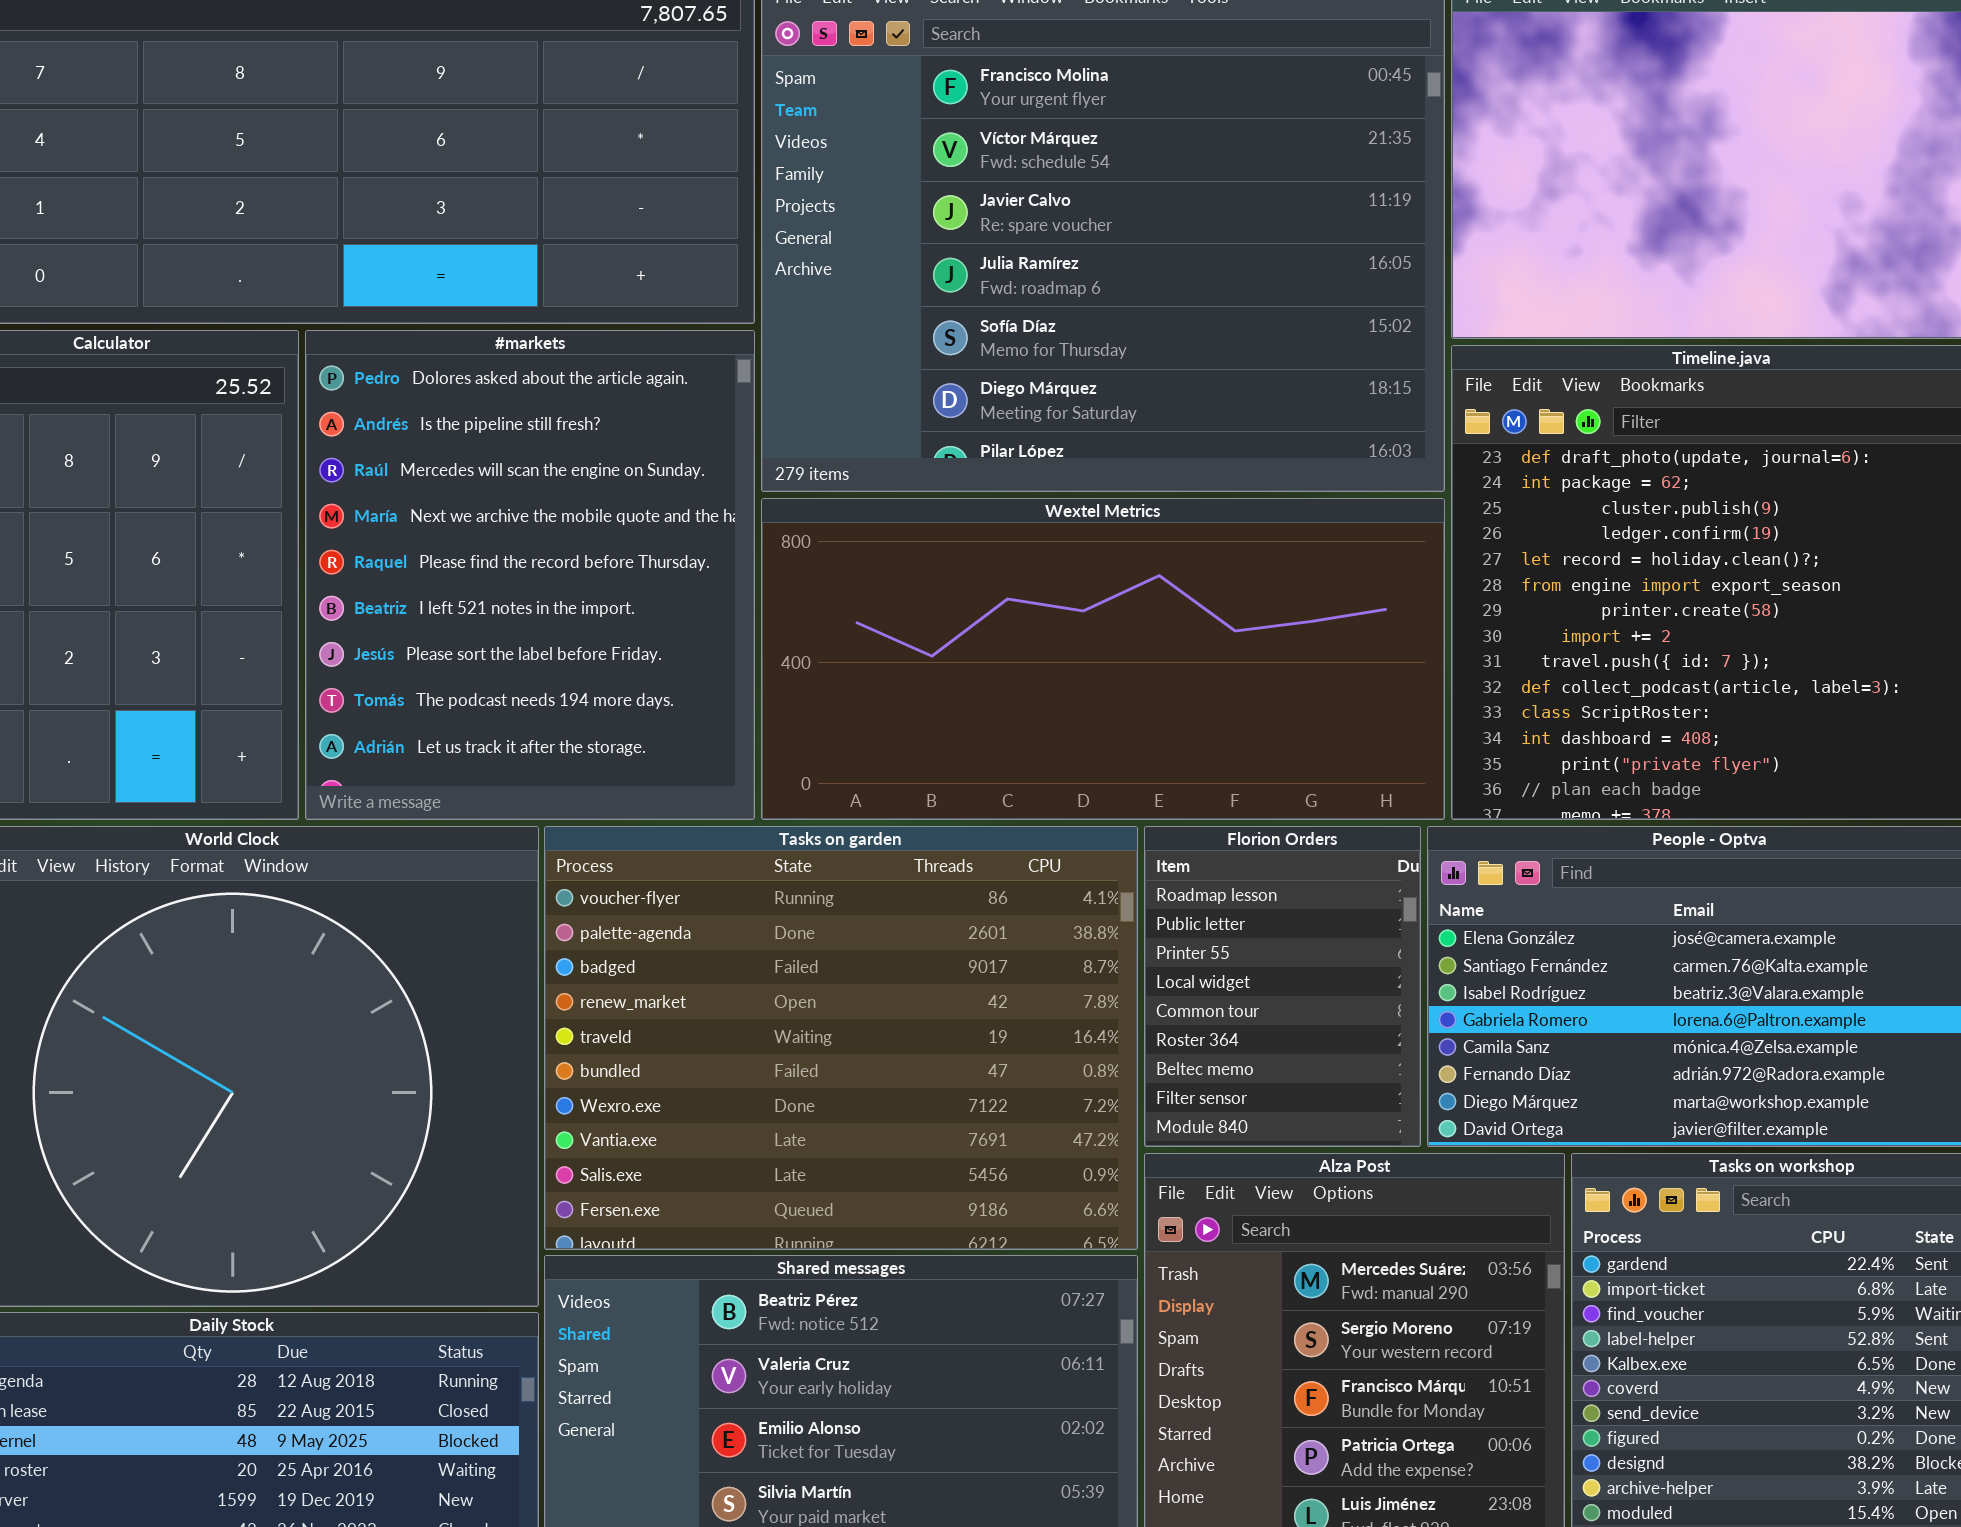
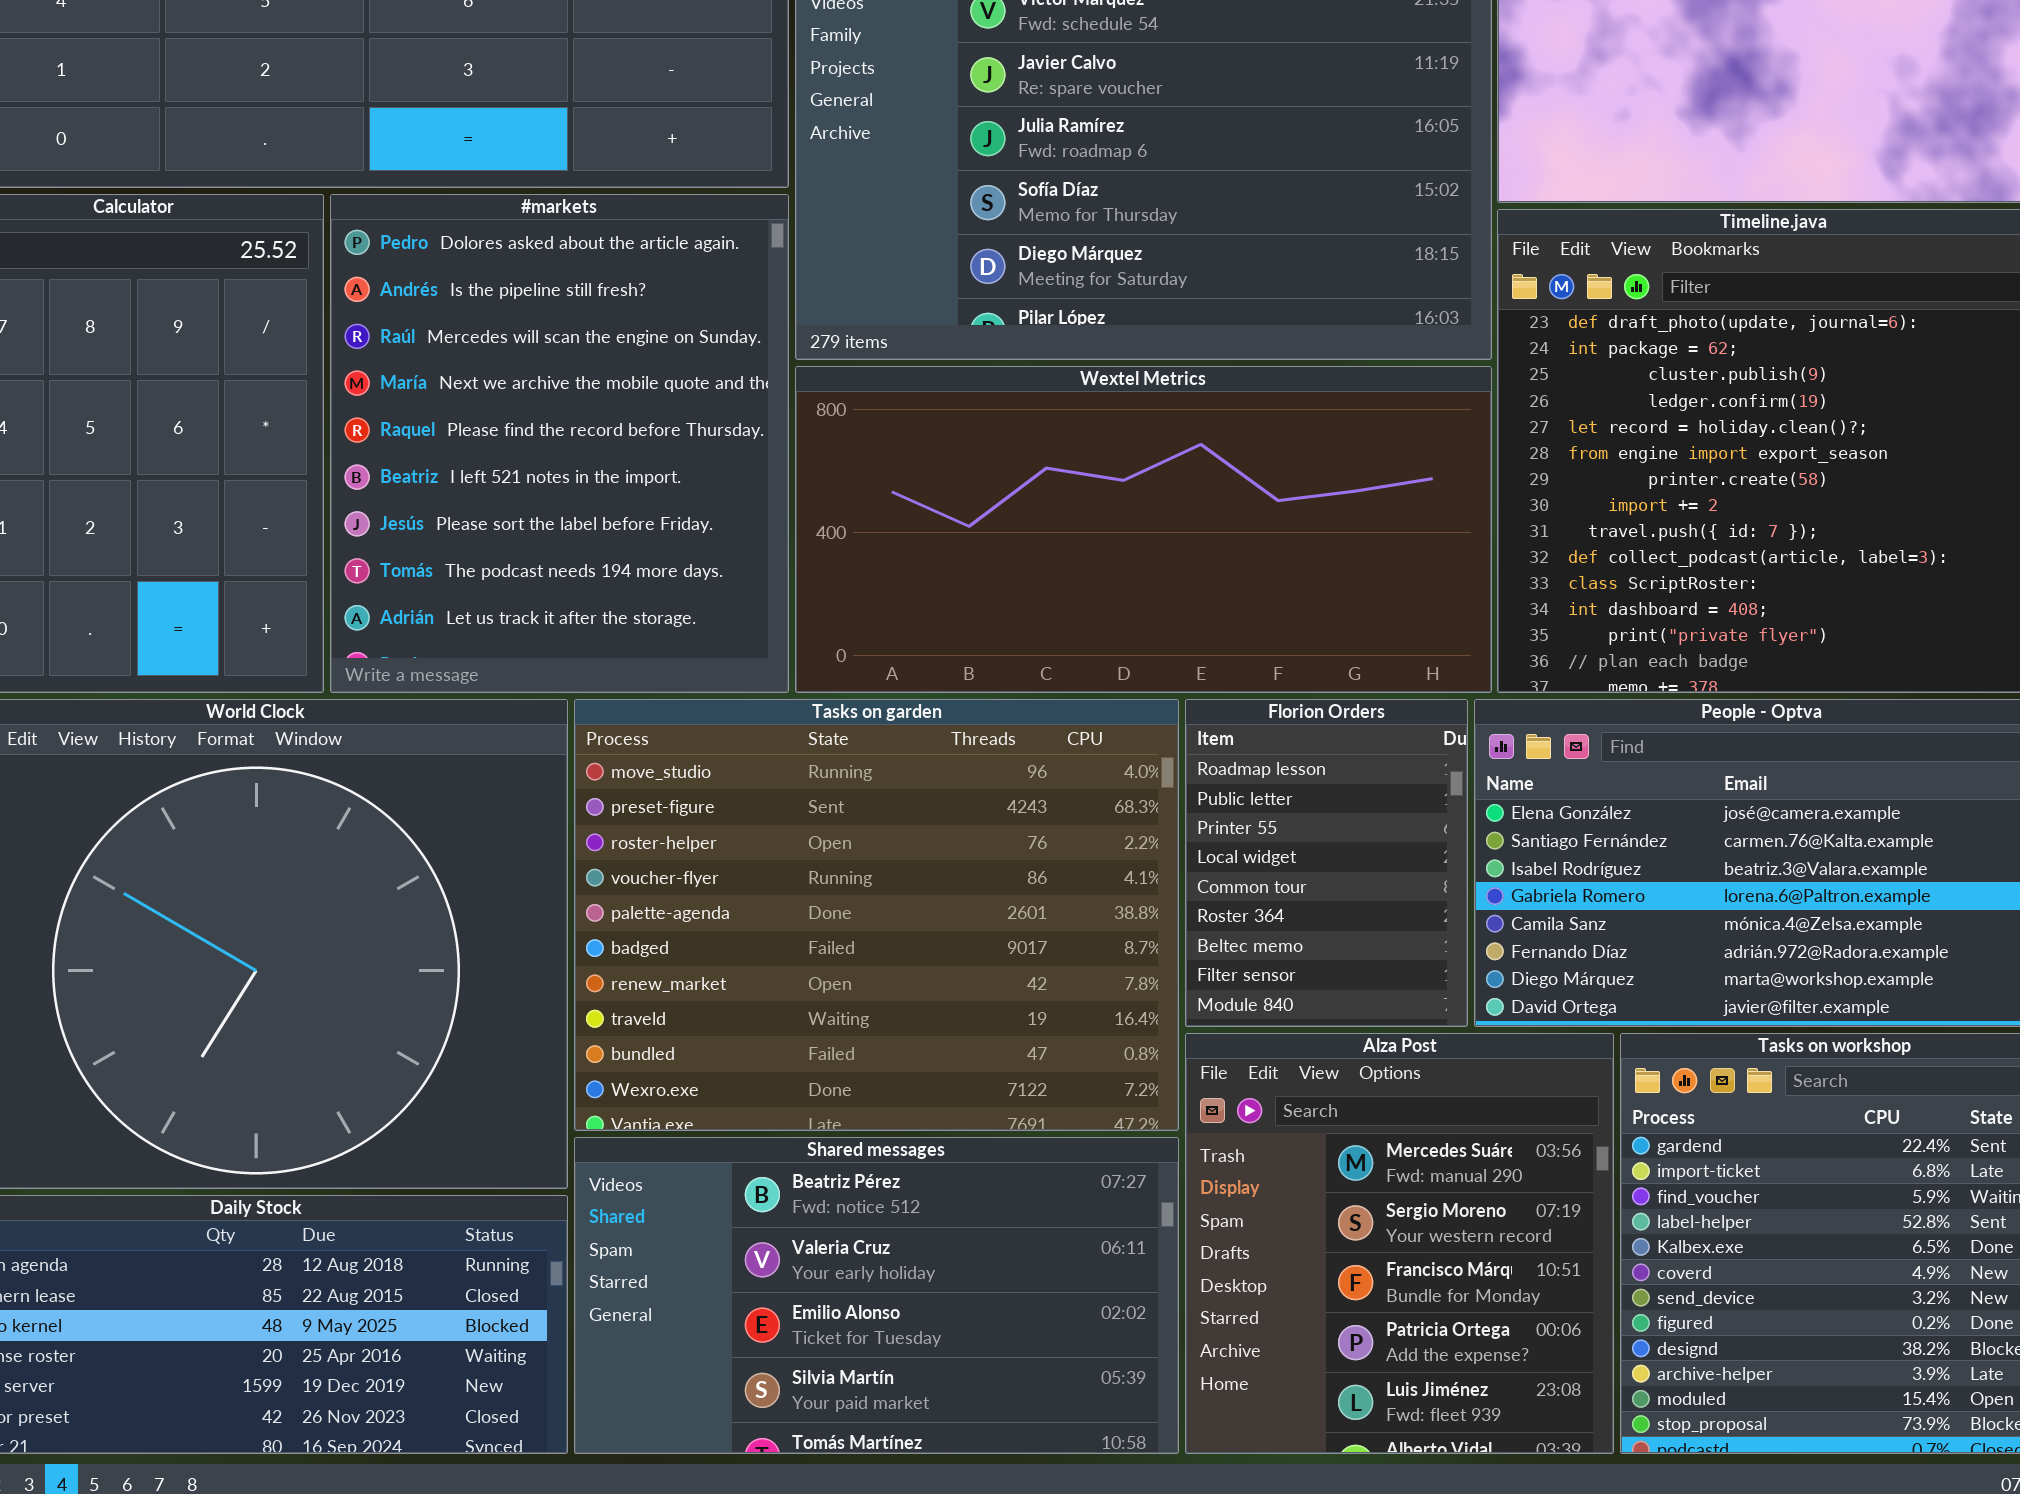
Tasks on garden: [544,826,1138,1250] -> [574,699,1179,1131], scrolled up 3 rows

